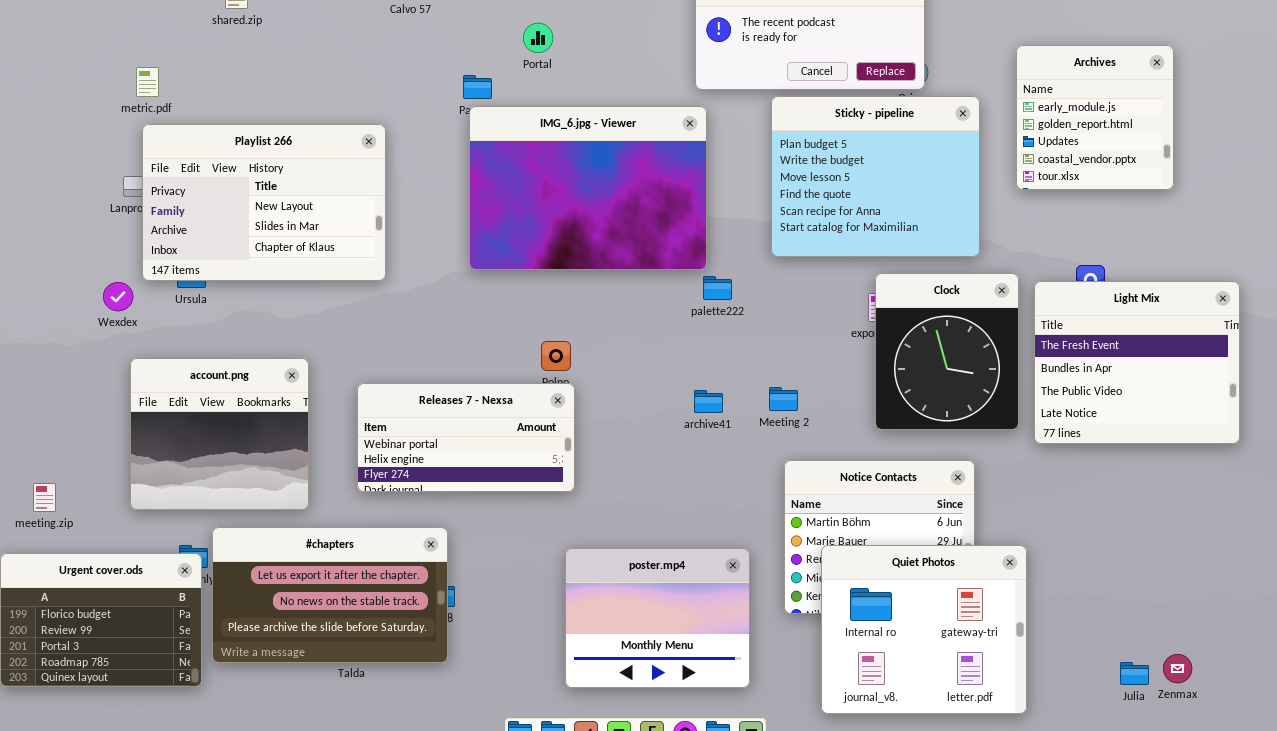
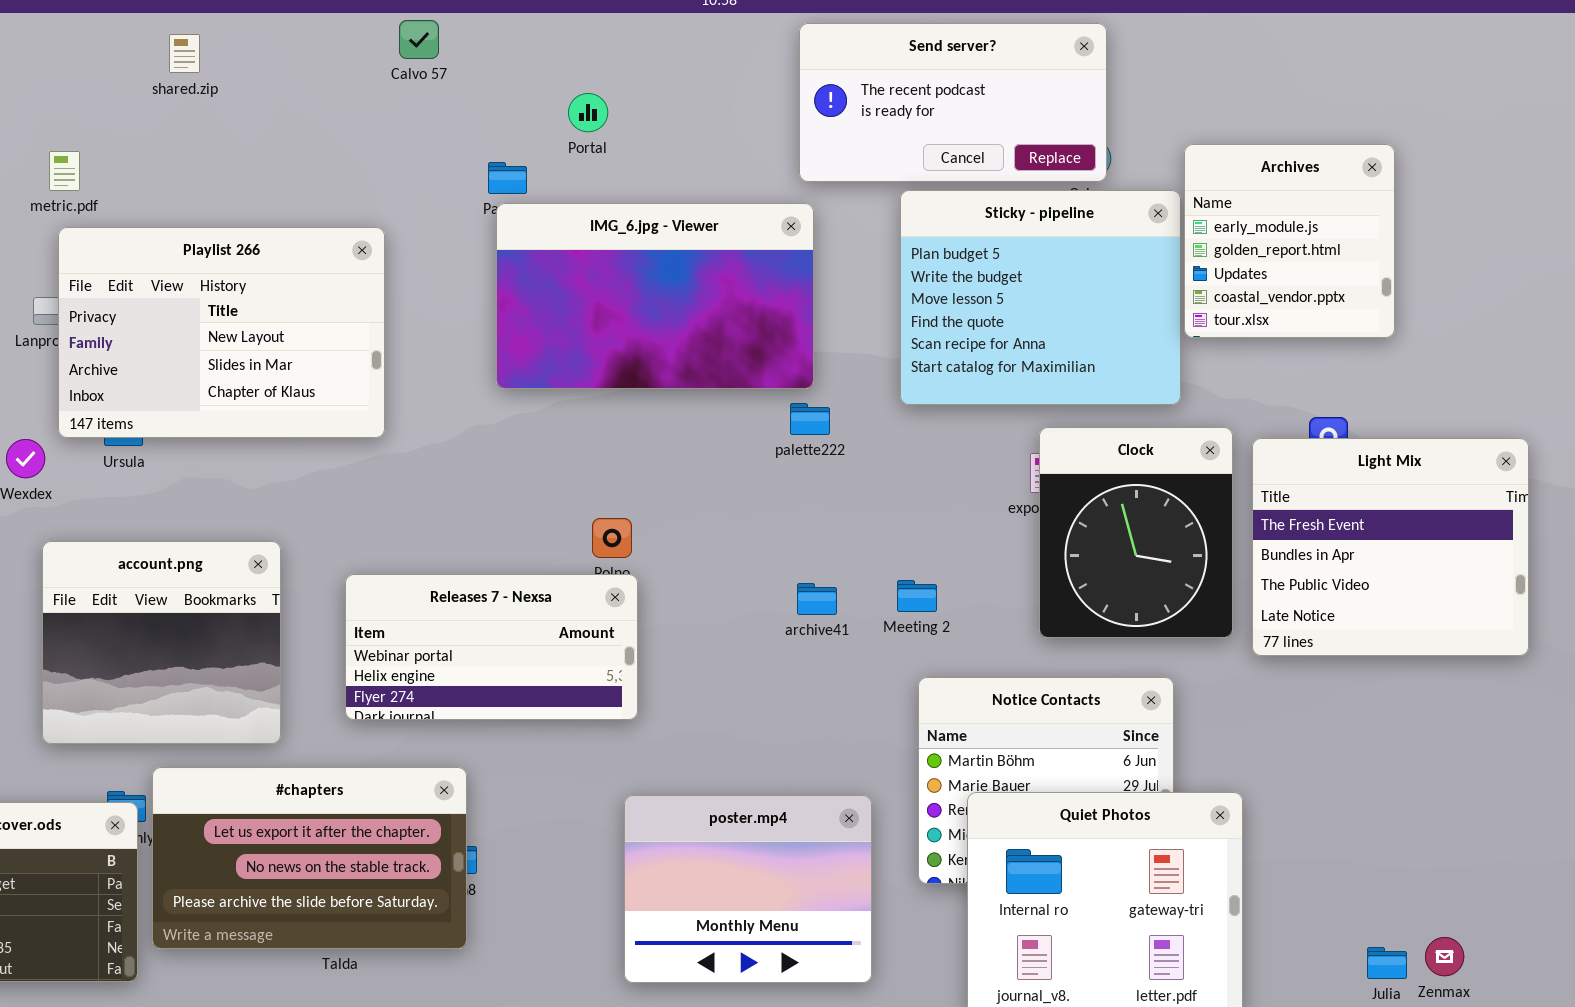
Archives: [1016,45,1174,190] -> [1184,144,1395,338], moved
IMG_6.jpg - Viewer: [469,106,707,270] -> [496,203,814,389], resized
palette222: [703,276,732,300] -> [790,403,830,435], moved

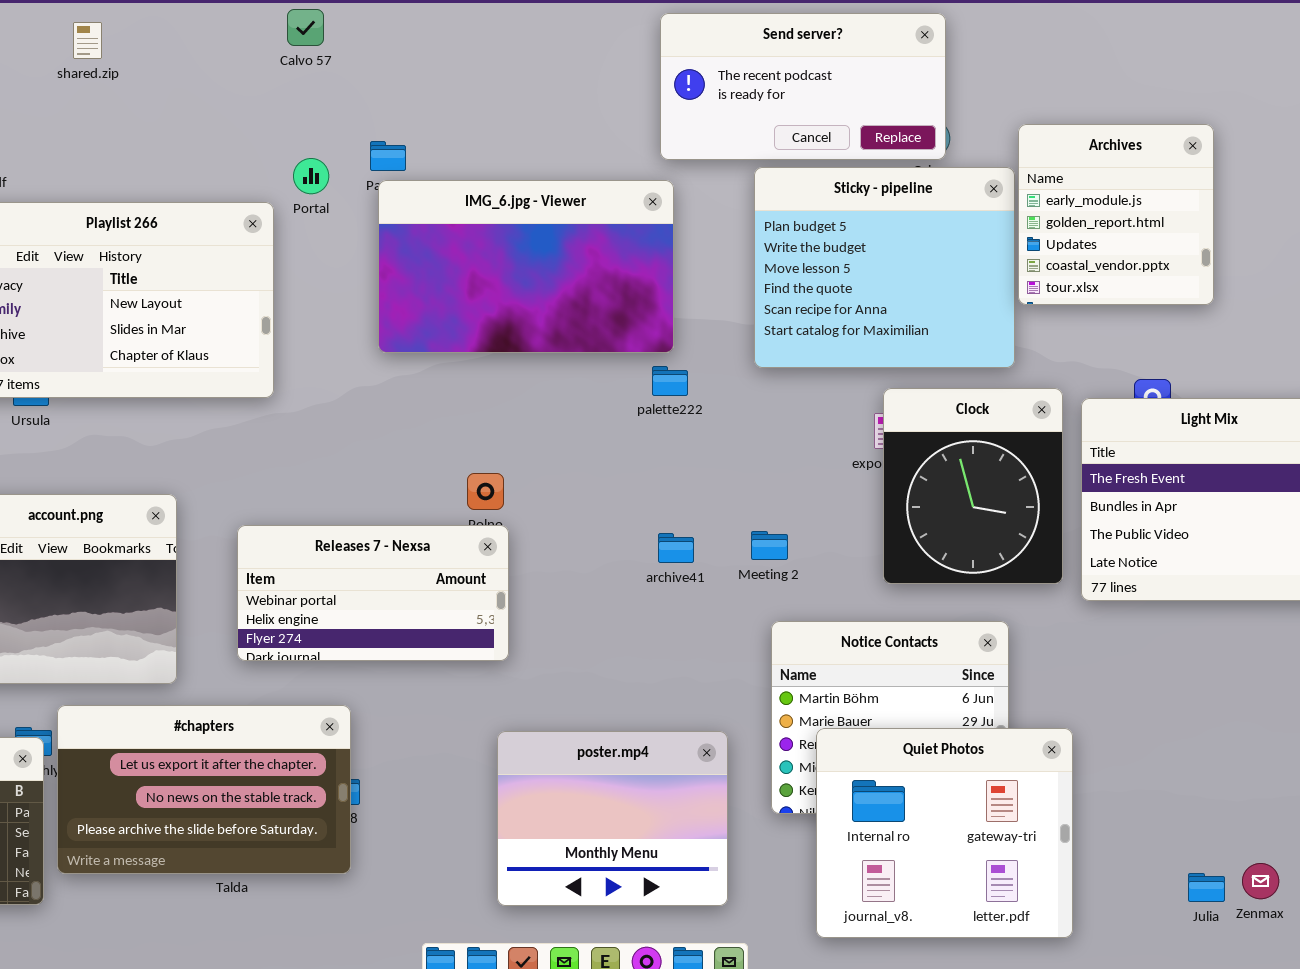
Portal: [568,93,608,132] -> [293,158,329,194], moved

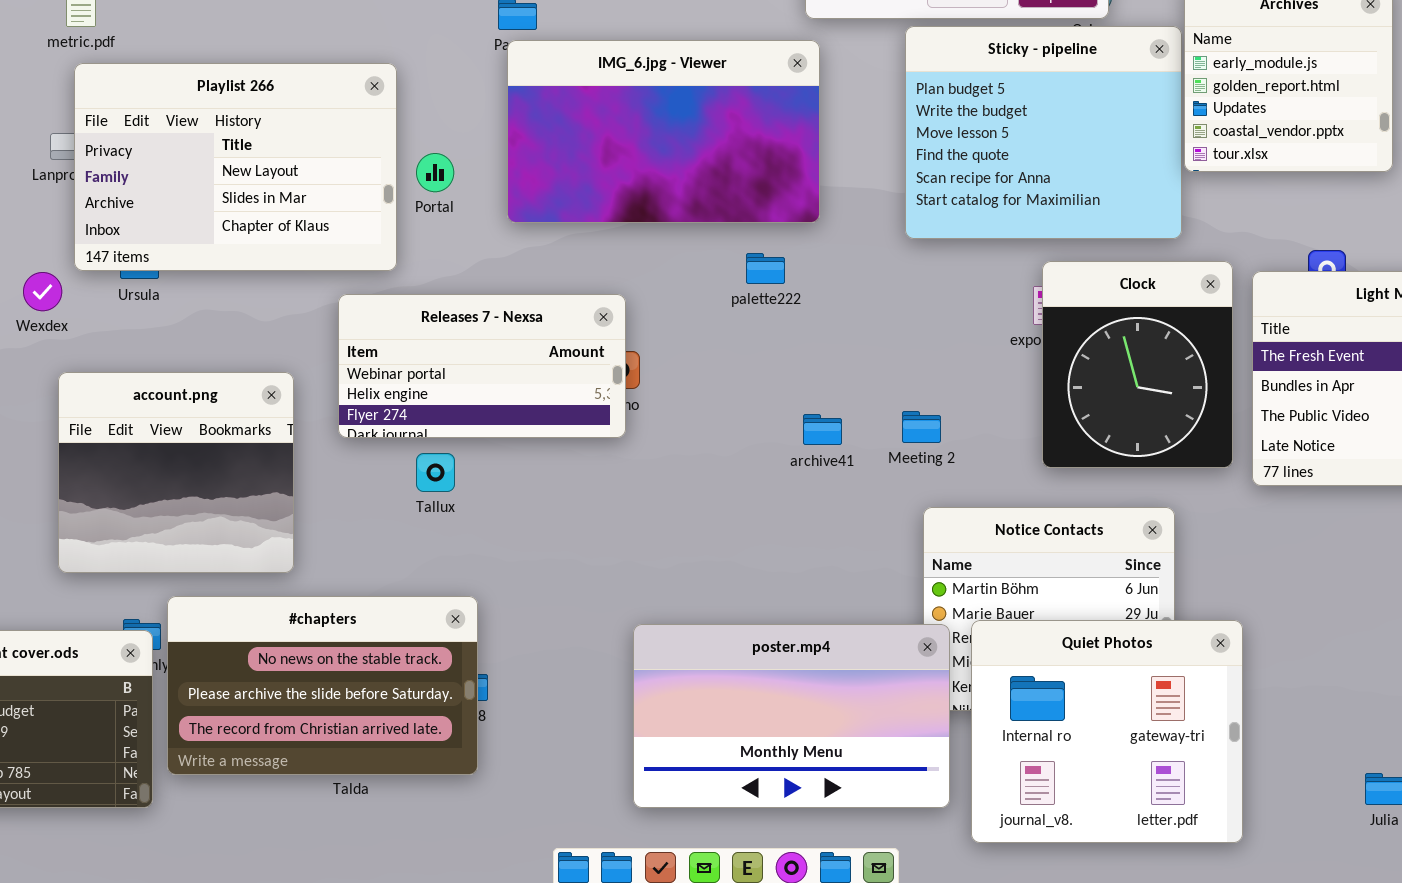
Portal: [293,158,329,194] -> [416,153,454,192], moved
palette222: [652,366,688,396] -> [746,253,785,284], moved
Releases 7 - Nexsa: [237,525,509,661] -> [338,294,626,438], moved
#chapters: [57,705,351,874] -> [167,596,478,775], scrolled down 1 row
poster.mp4: [497,731,728,906] -> [633,624,950,808], resized

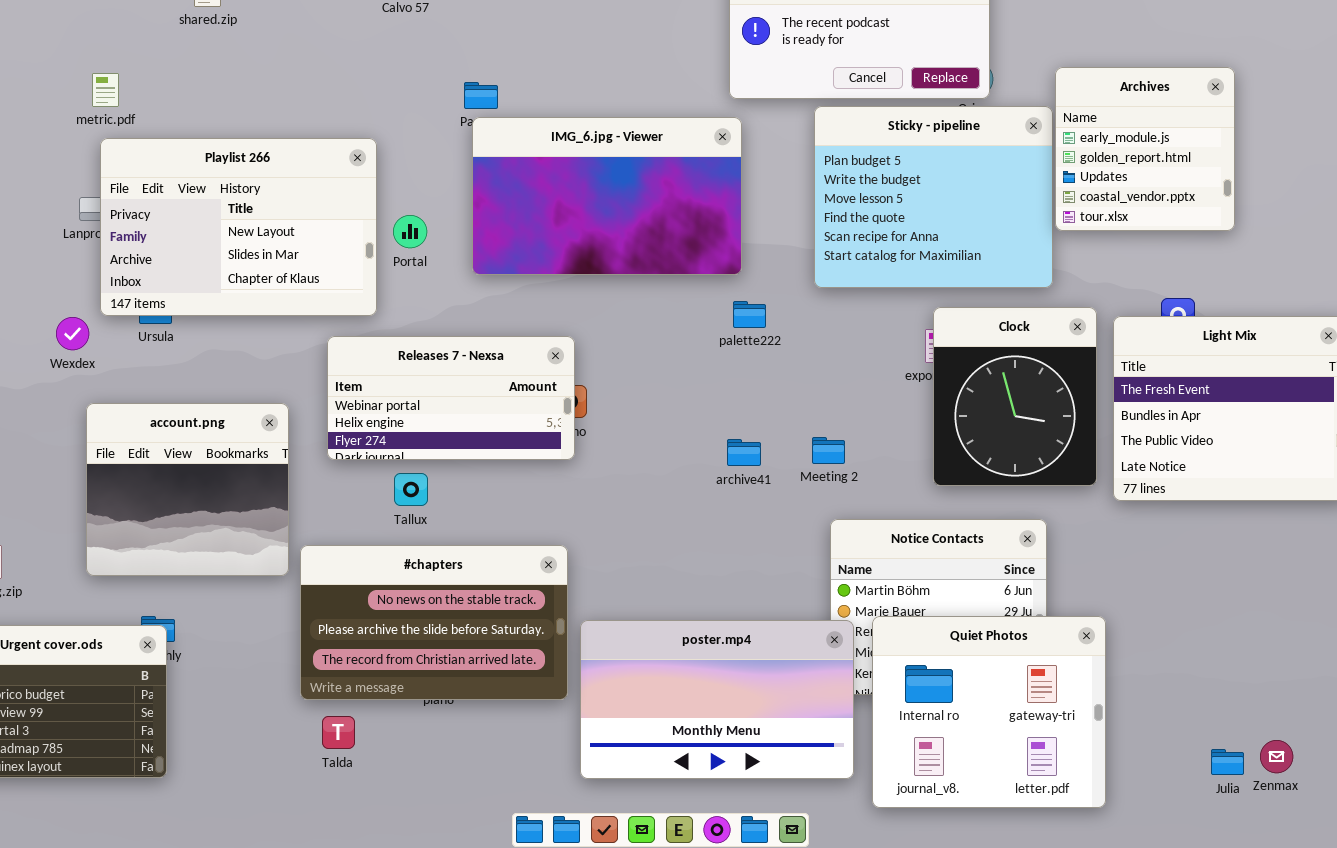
palette222: [746,253,785,284] -> [733,301,766,328], moved
#chapters: [167,596,478,775] -> [300,545,568,700], moved

